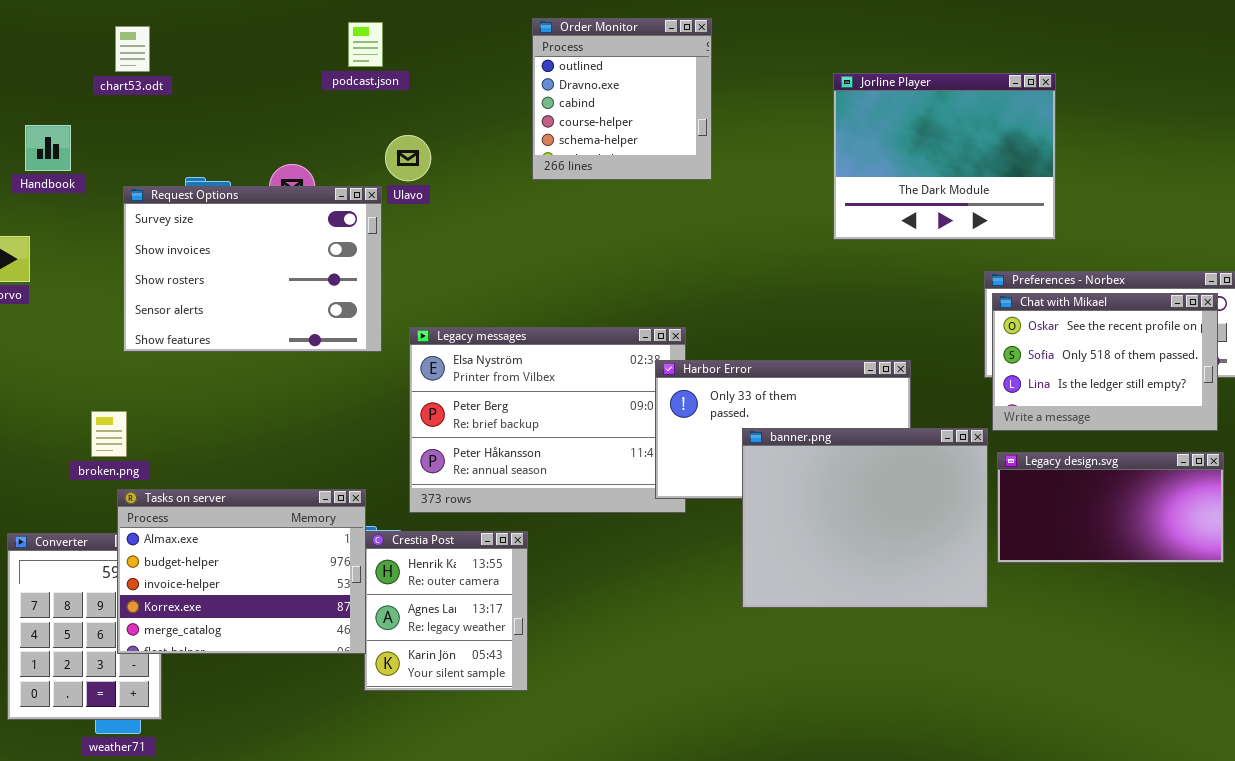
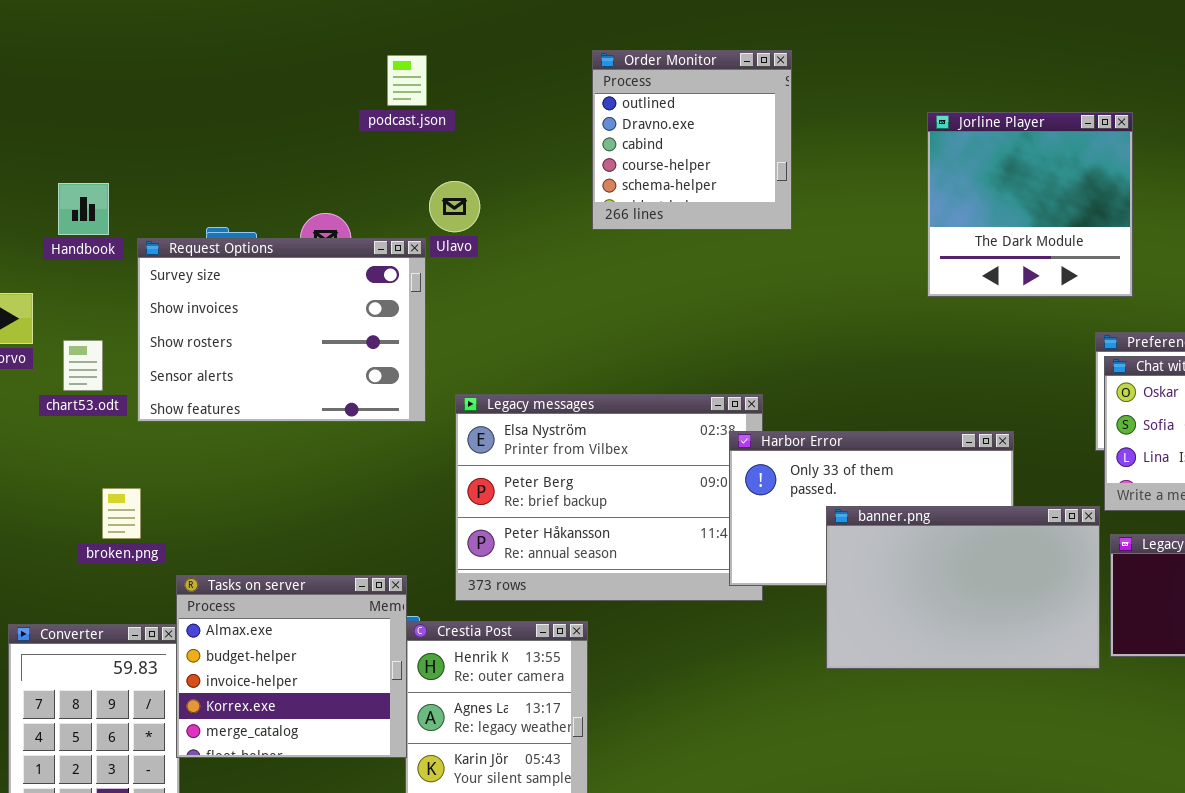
chart53.odt: [115,26,150,72] -> [63,340,103,391], moved
Jorline Player: [833,73,1056,240] -> [927,112,1133,297], resized
Handbook: [25,125,71,171] -> [58,183,109,235], moved
banner.png: [742,428,988,608] -> [826,506,1100,669], resized
Tasks on server: [117,489,366,654] -> [176,575,407,758], resized

